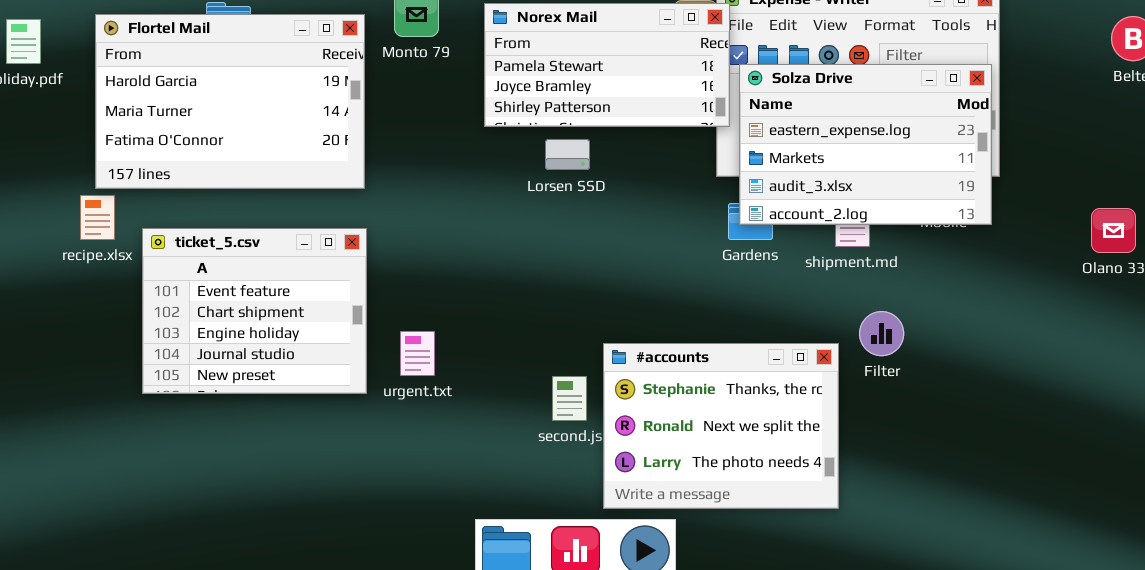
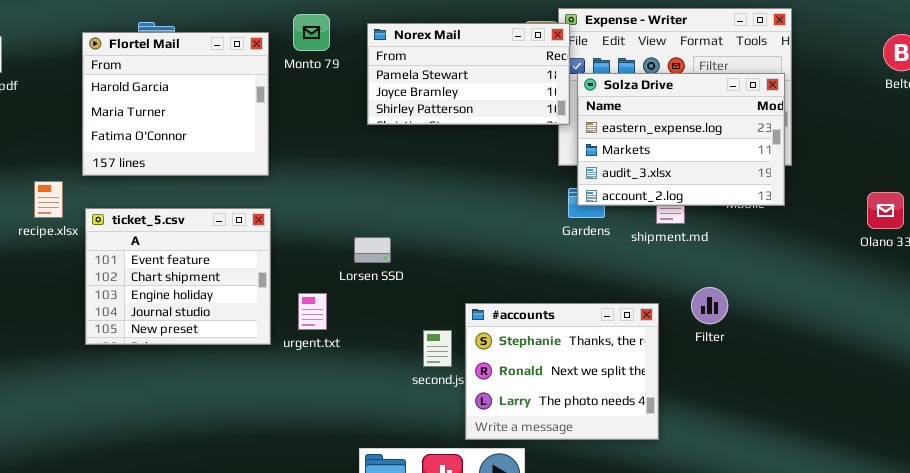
Flortel Mail: [95,14,365,189] -> [82,32,269,176], resized
Lorsen SSD: [545,139,590,170] -> [354,237,391,263], moved
Filter: [859,311,904,356] -> [691,287,728,324], moved

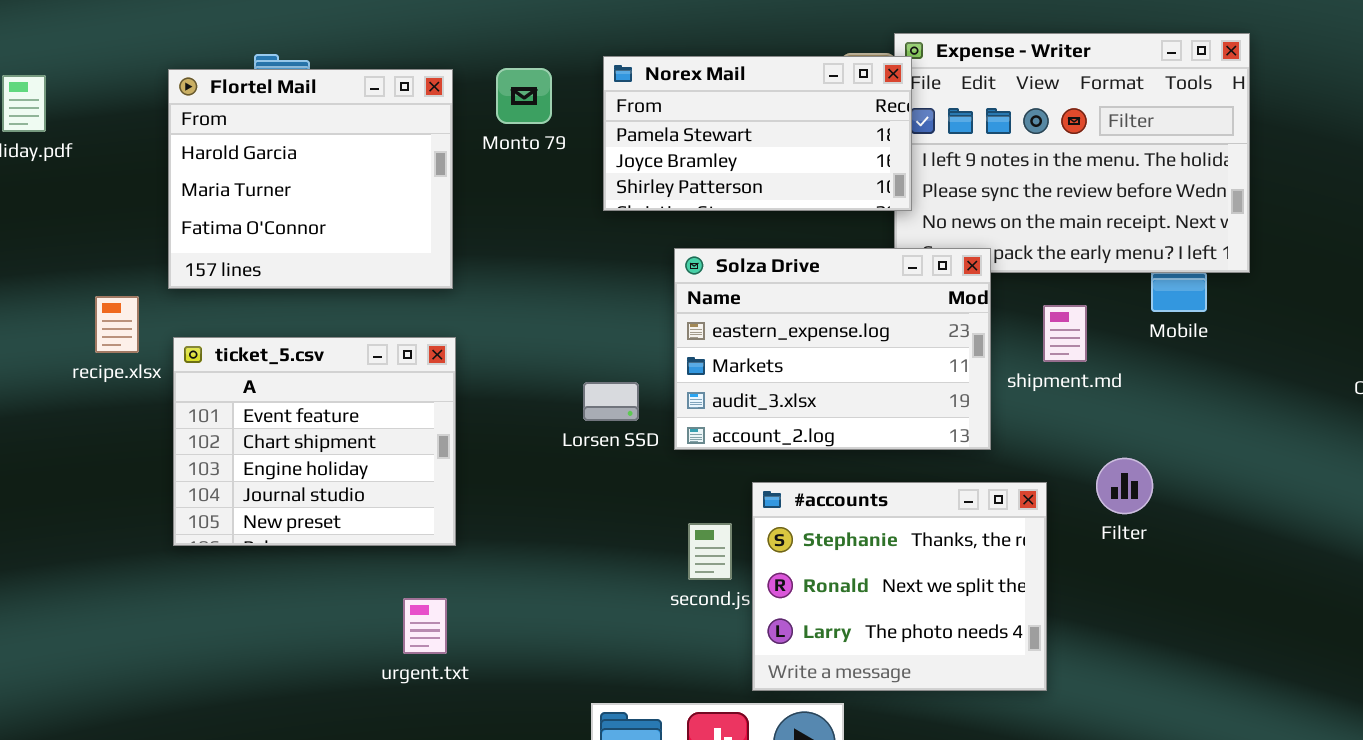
Monto 79: [293,14,330,51] -> [496,68,552,124], moved
Solza Drive: [577,73,785,206] -> [674,248,991,450], moved
urgent.txt: [298,293,327,330] -> [403,598,447,654], moved

